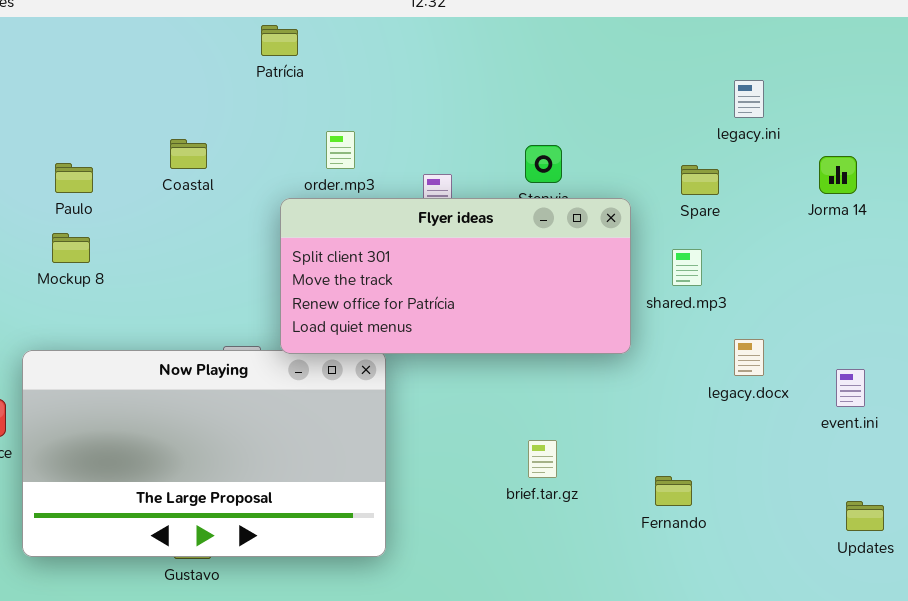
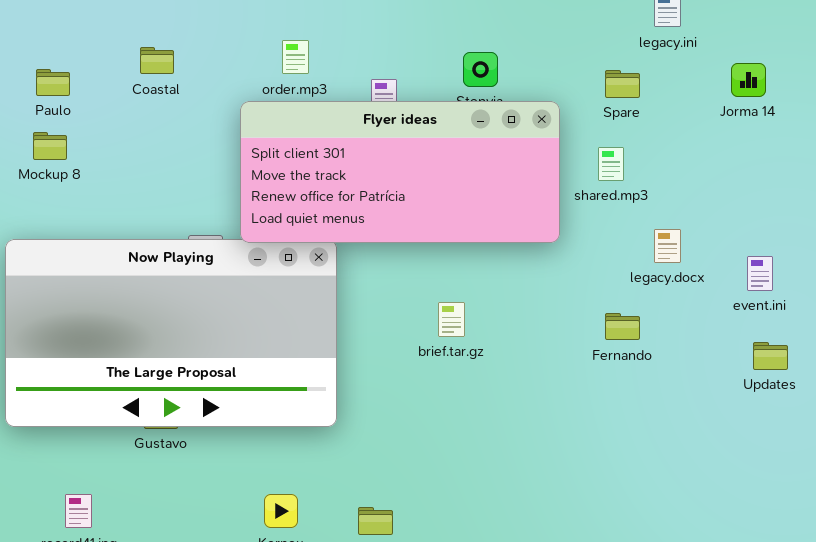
brief.tar.gz: [528,440,557,478] -> [438,302,465,337], moved
Fernando: [655,476,692,506] -> [605,313,640,340], moved
Updates: [846,501,884,531] -> [753,342,788,370], moved

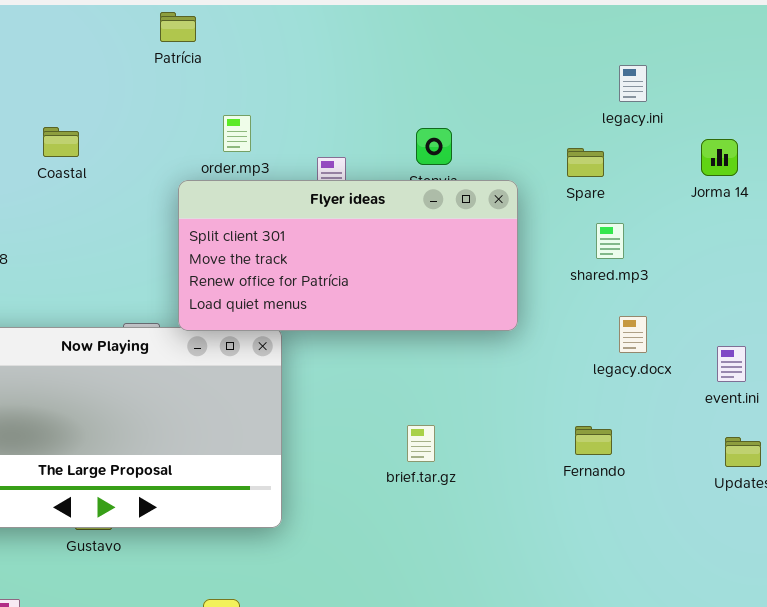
Coastal: [140,47,174,74] -> [43,127,79,157], moved
shared.mp3: [598,147,624,181] -> [596,223,624,259], moved
brief.tar.gz: [438,302,465,337] -> [407,425,435,462], moved
Fernando: [605,313,640,340] -> [575,426,612,455], moved

